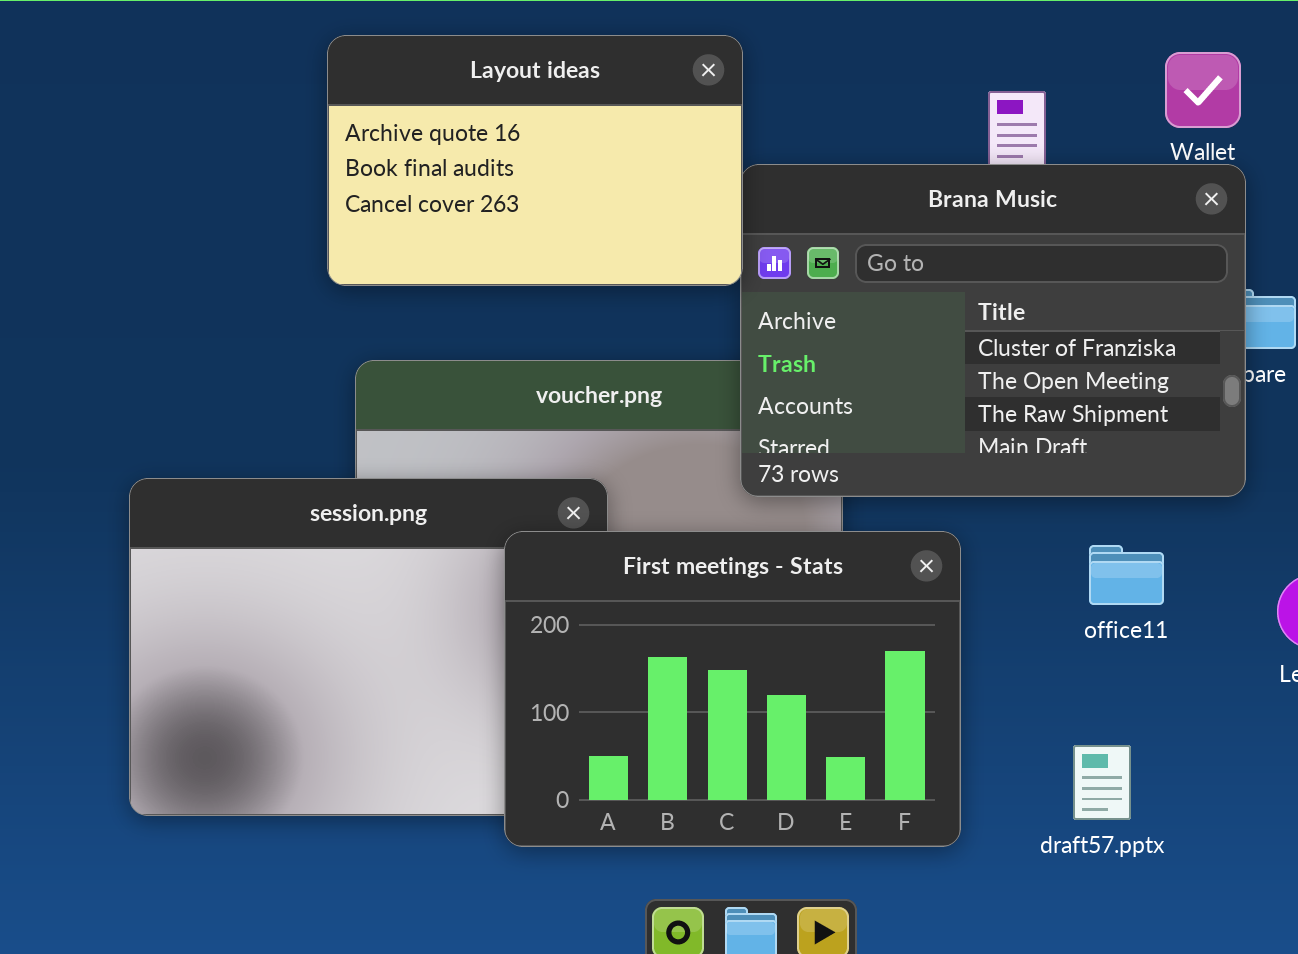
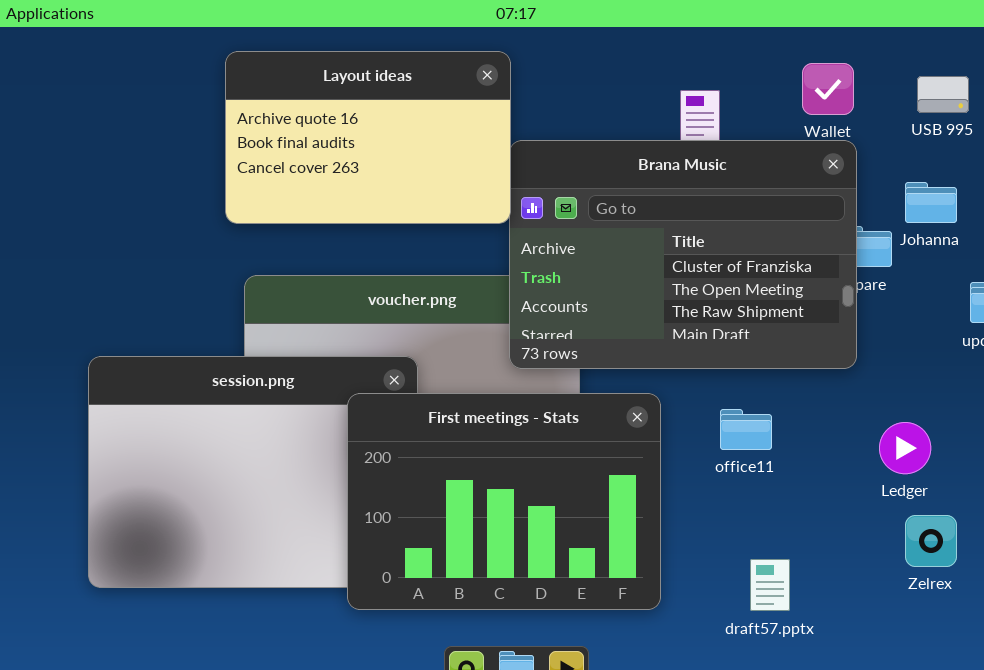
office11: [1089,545,1164,605] -> [720,409,772,450], moved
draft57.pptx: [1073,745,1131,820] -> [750,559,790,611], moved

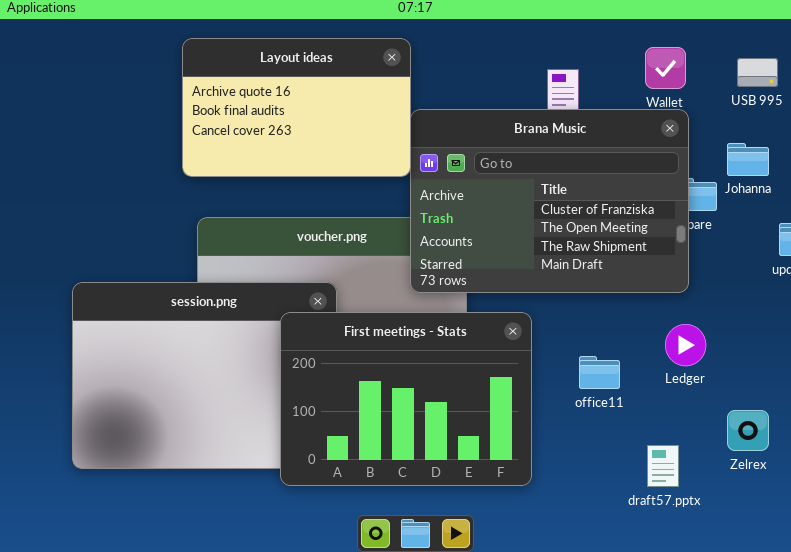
office11: [720,409,772,450] -> [579,356,620,389], moved
Ledger: [879,422,931,474] -> [665,324,706,366], moved
draft57.pptx: [750,559,790,611] -> [647,445,679,487], moved

